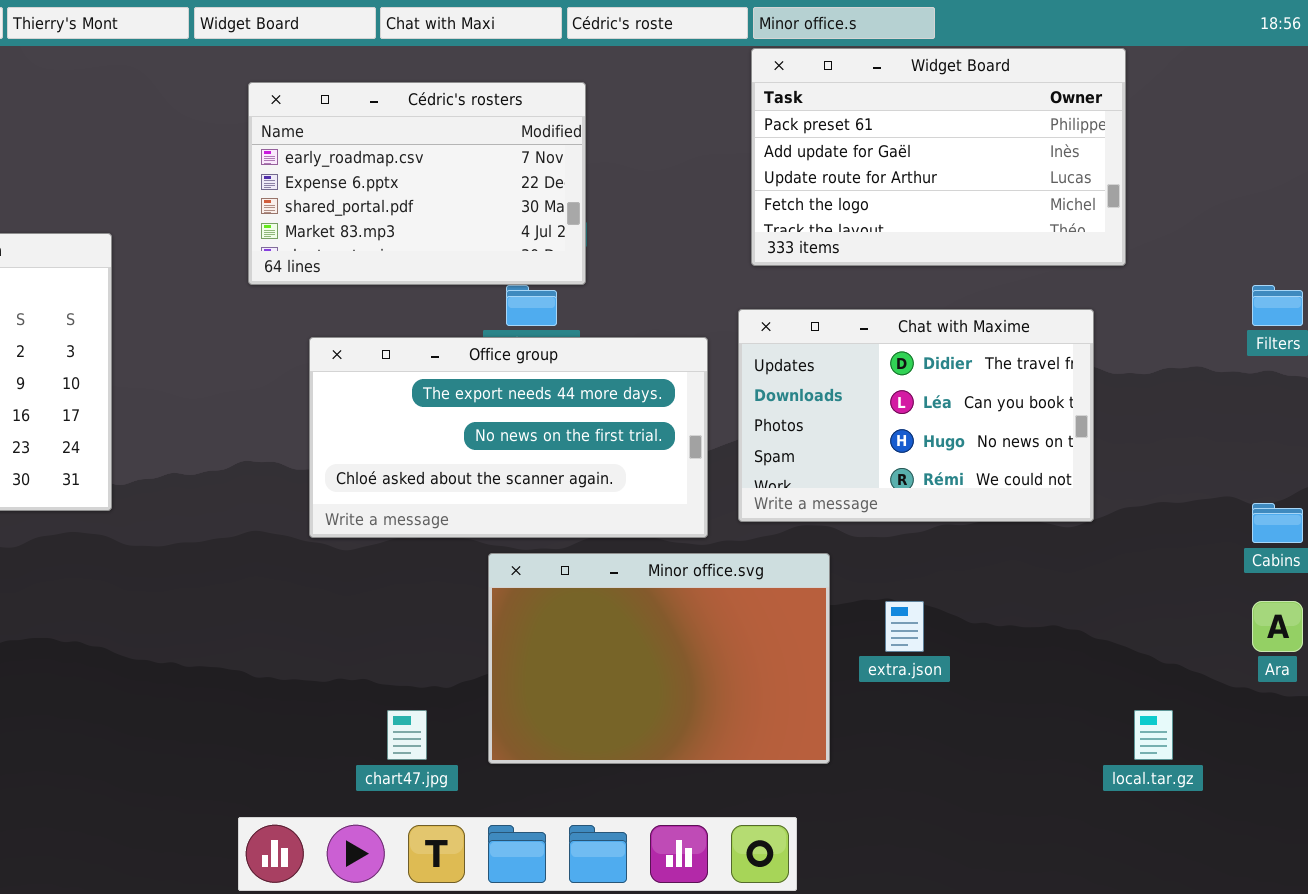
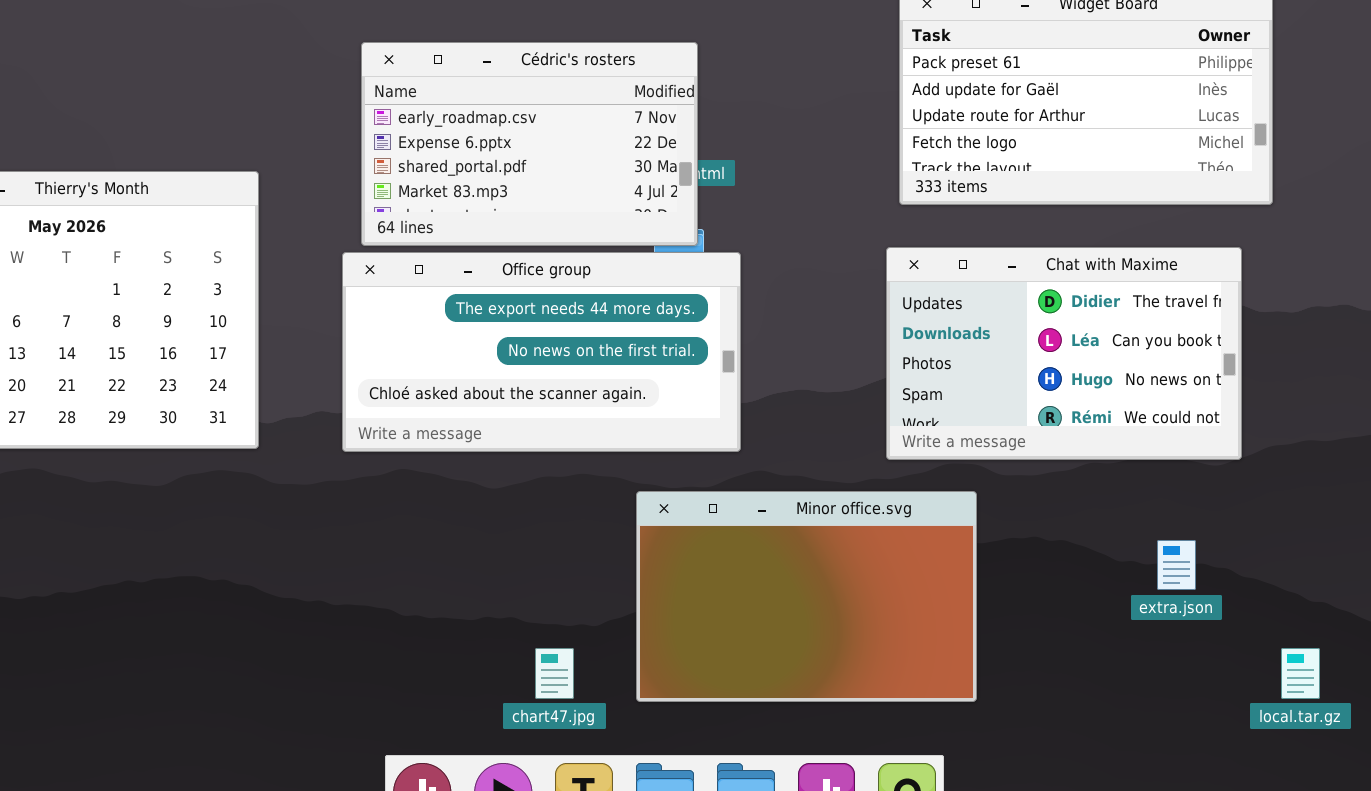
Cédric's rosters: [248,82,586,285] -> [361,42,698,246], moved
Office group: [309,337,708,538] -> [342,252,741,452], moved
extra.json: [885,601,924,652] -> [1157,540,1196,590], moved

